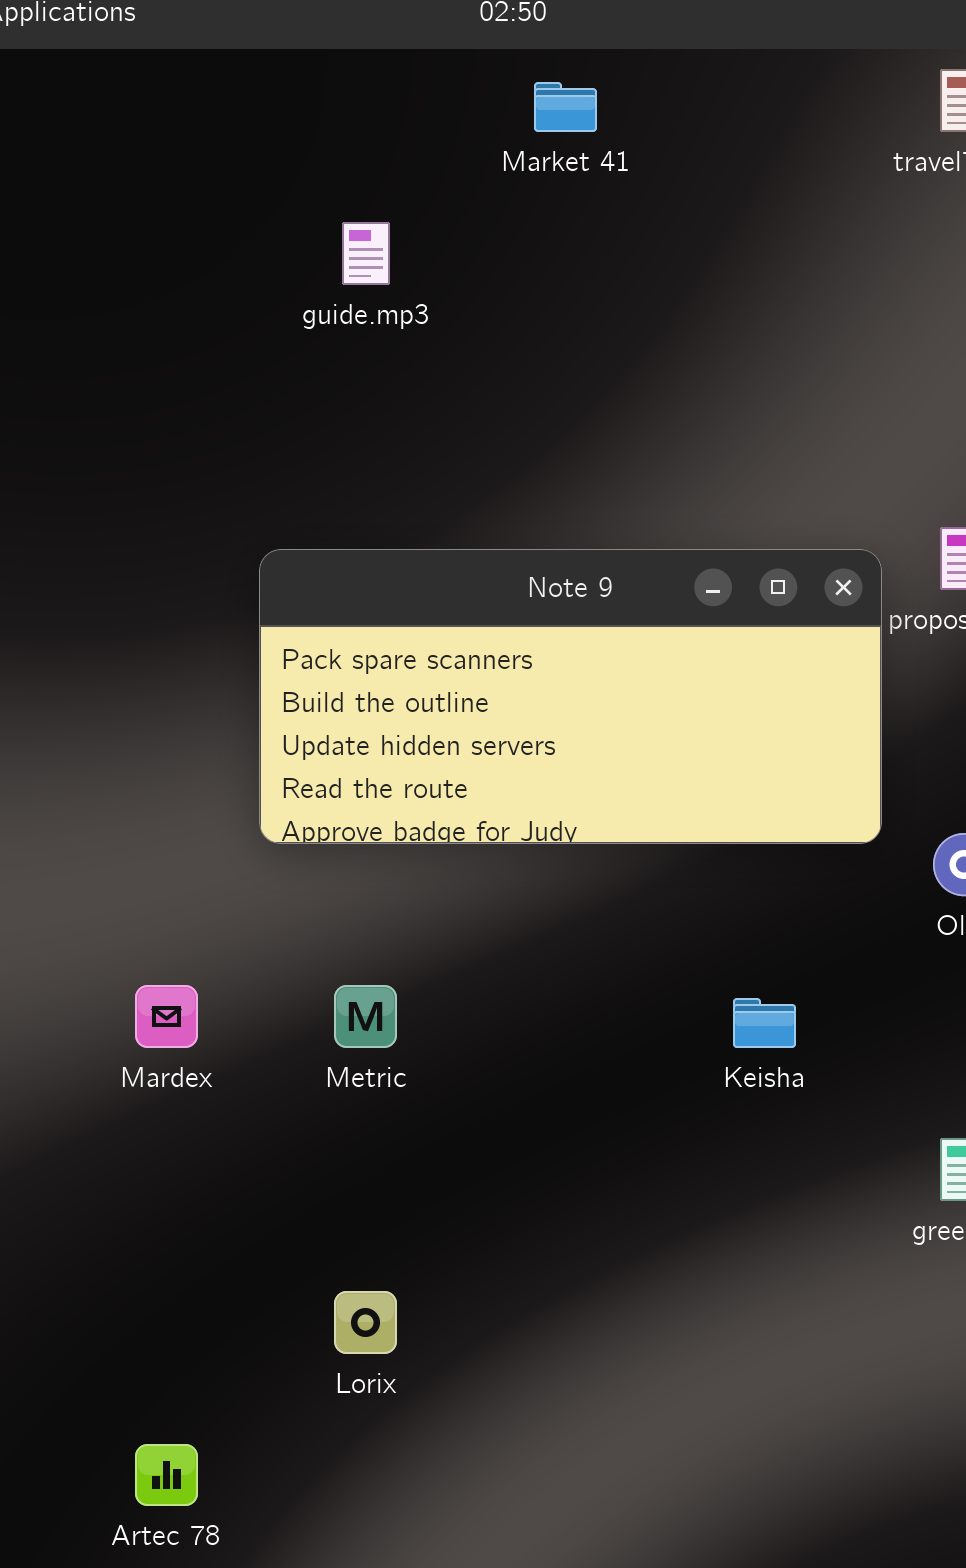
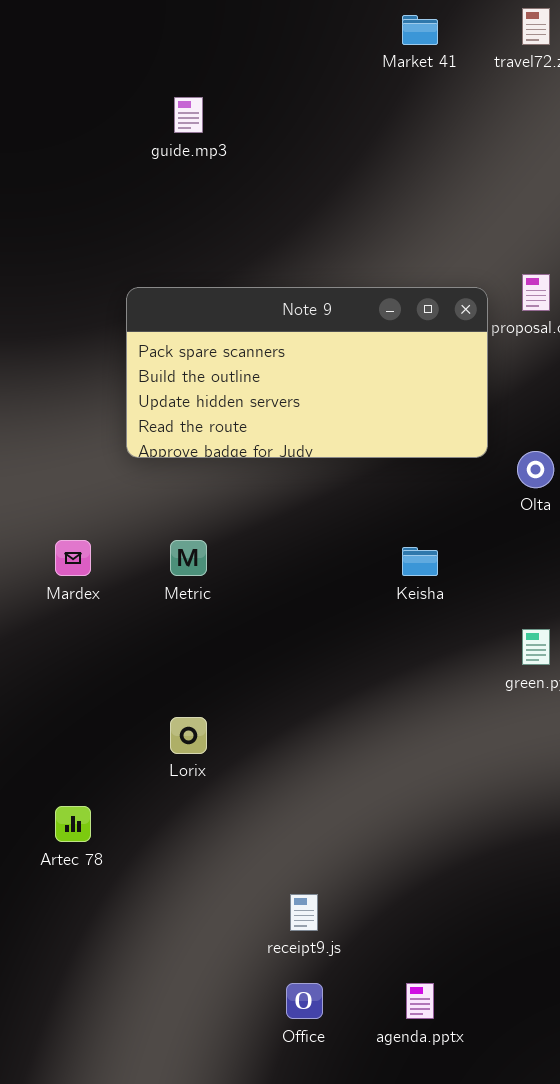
Market 41: [534,82,597,132] -> [402,15,438,45], moved

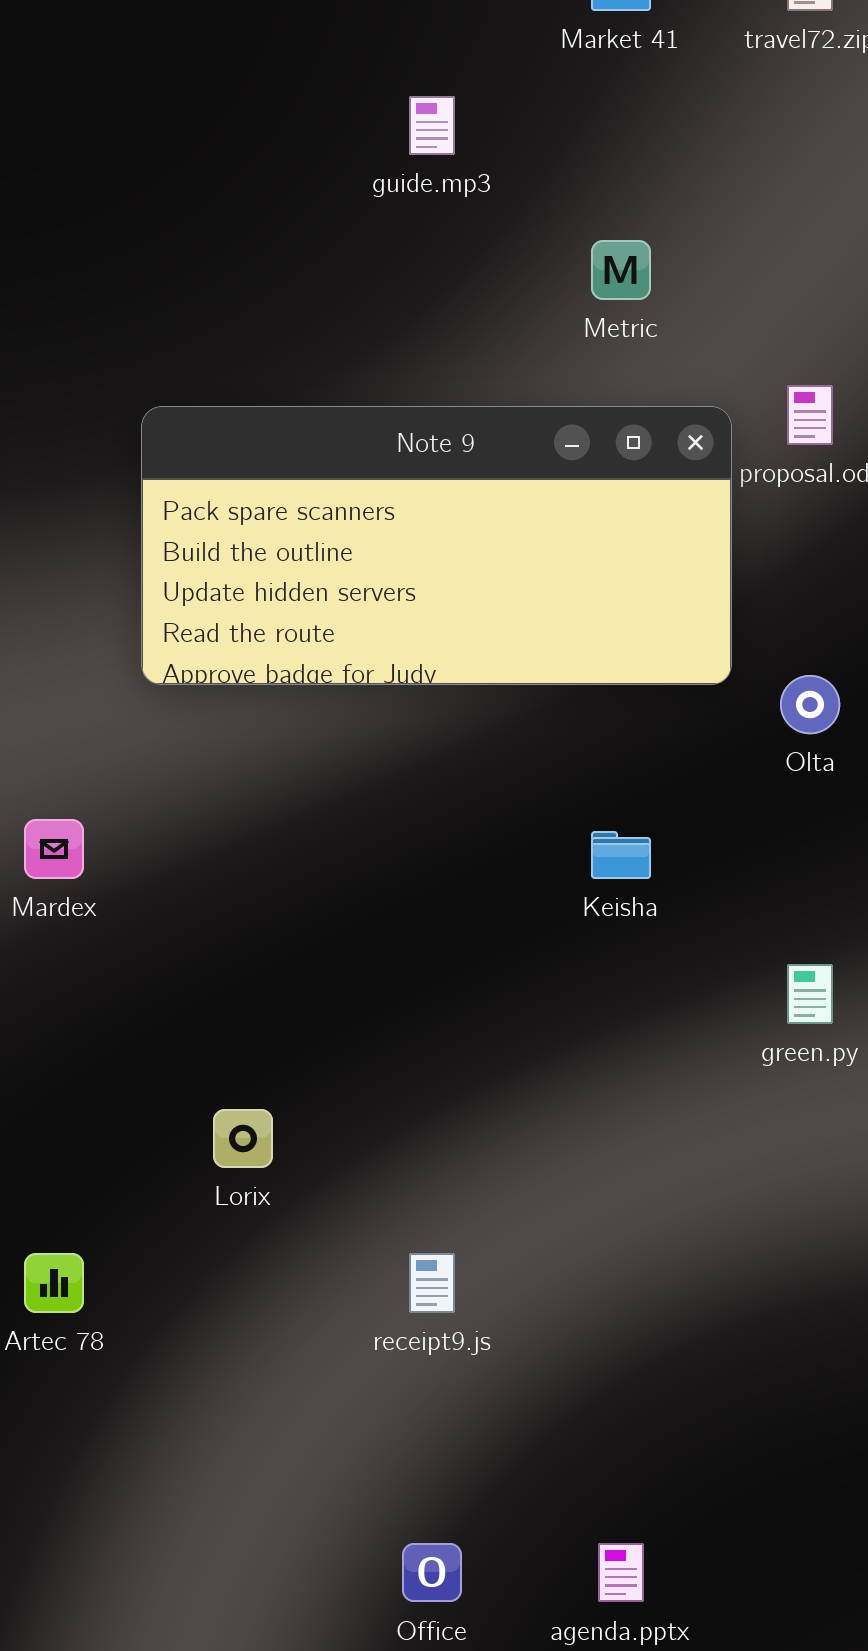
guide.mp3: [174,97,203,133] -> [409,96,455,155], moved
Metric: [170,540,207,576] -> [591,240,651,300], moved
receipt9.js: [290,894,318,931] -> [409,1253,455,1313], moved

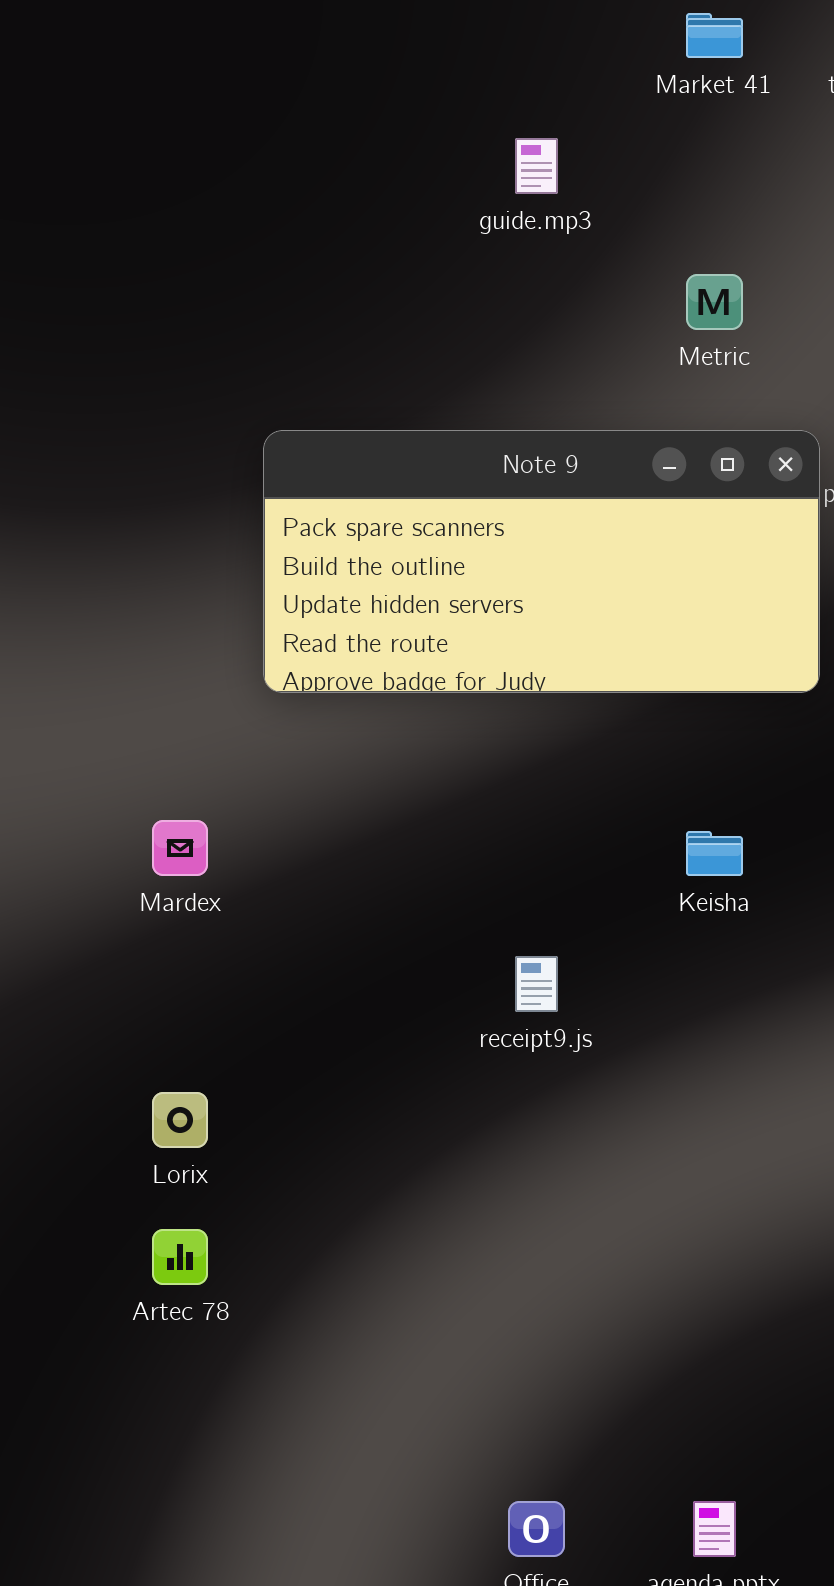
Lorix: [213,1109,273,1168] -> [152,1092,208,1148], moved
receipt9.js: [409,1253,455,1313] -> [515,956,558,1012], moved

